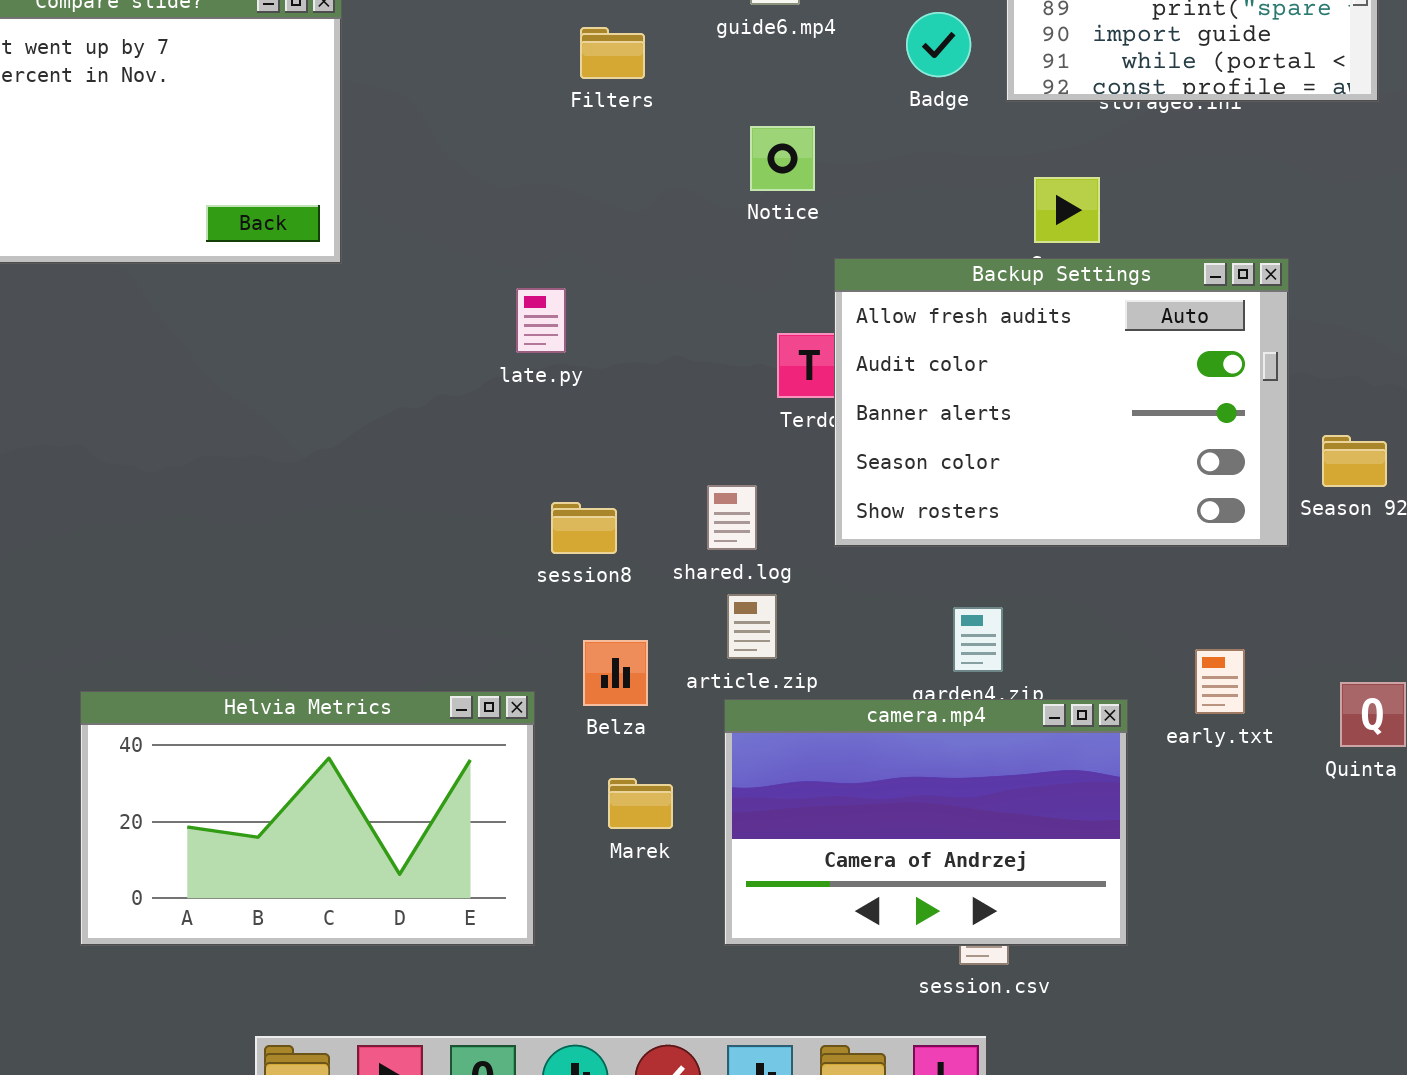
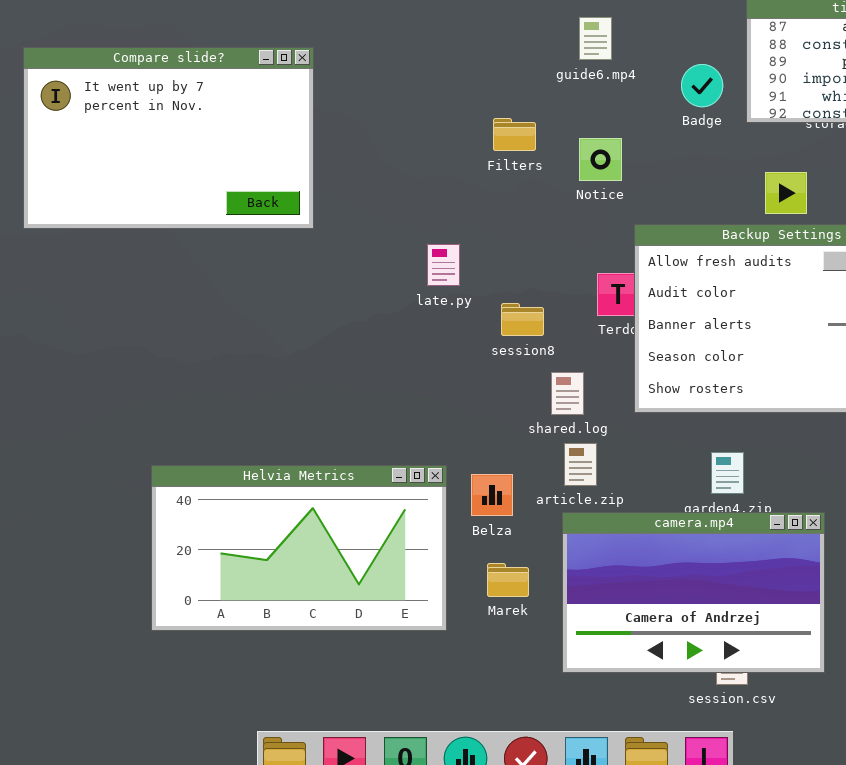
Filters: [580,27,645,79] -> [493,118,536,151], moved
session8: [551,502,617,554] -> [501,303,544,336], moved
Helvia Metrics: [80,691,535,946] -> [151,465,447,631], moved

